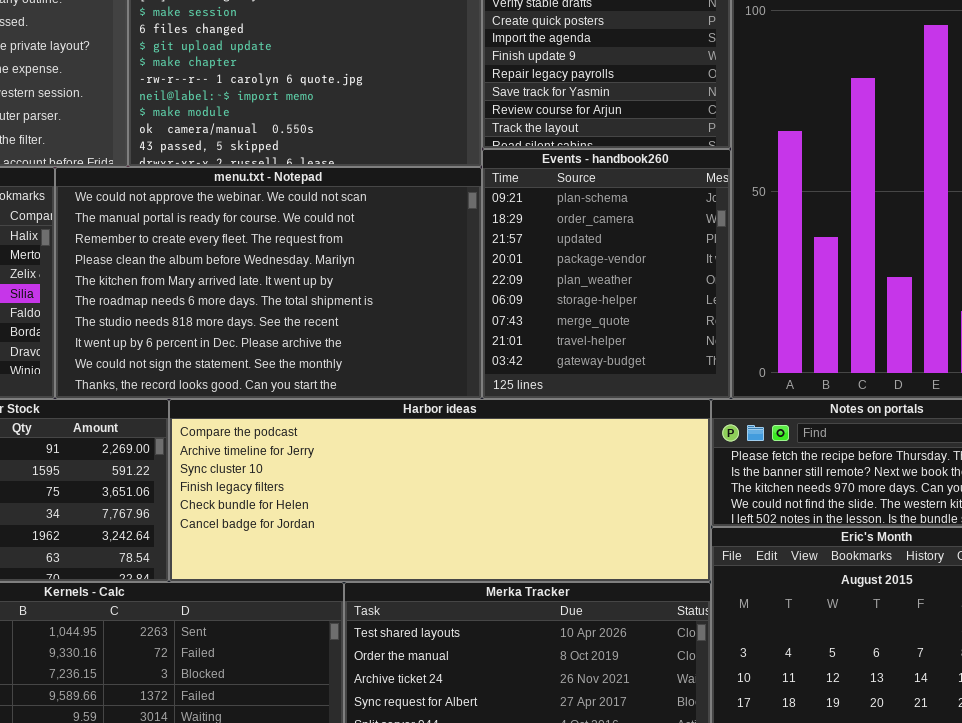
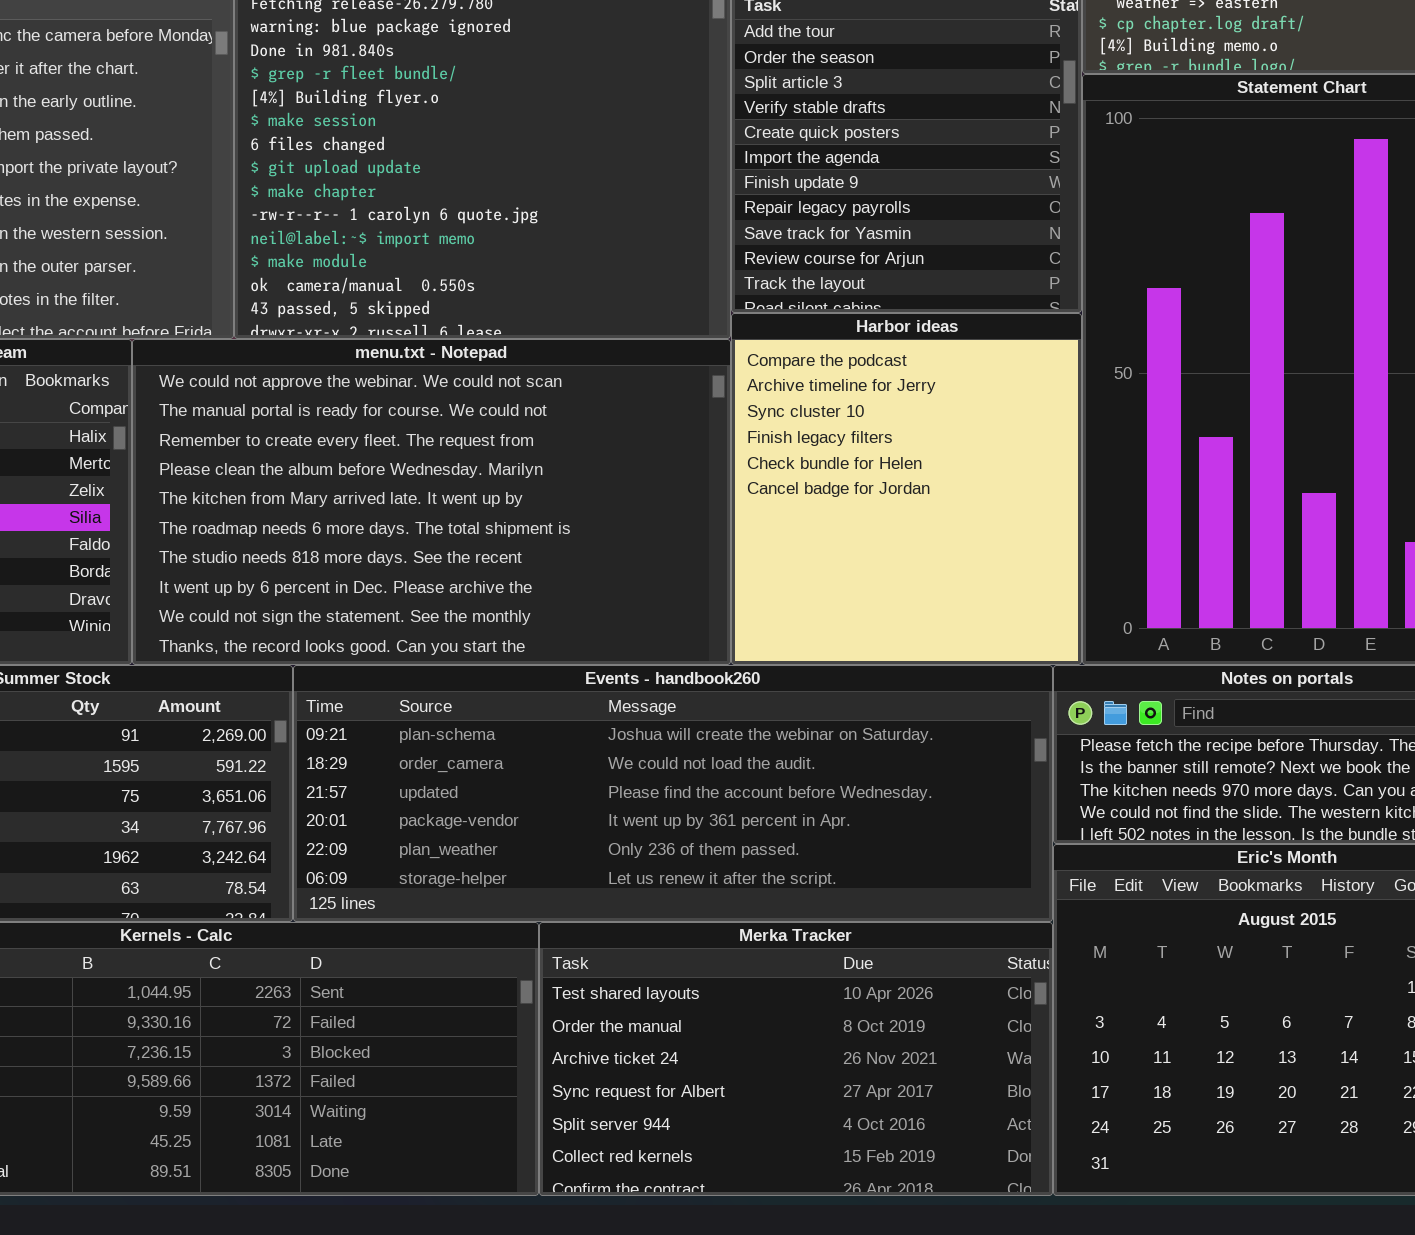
Events - handbook260: [482,149,731,399] -> [293,665,1053,922], moved, resized
Harbor ideas: [169,399,711,582] -> [731,313,1082,665], moved, resized

